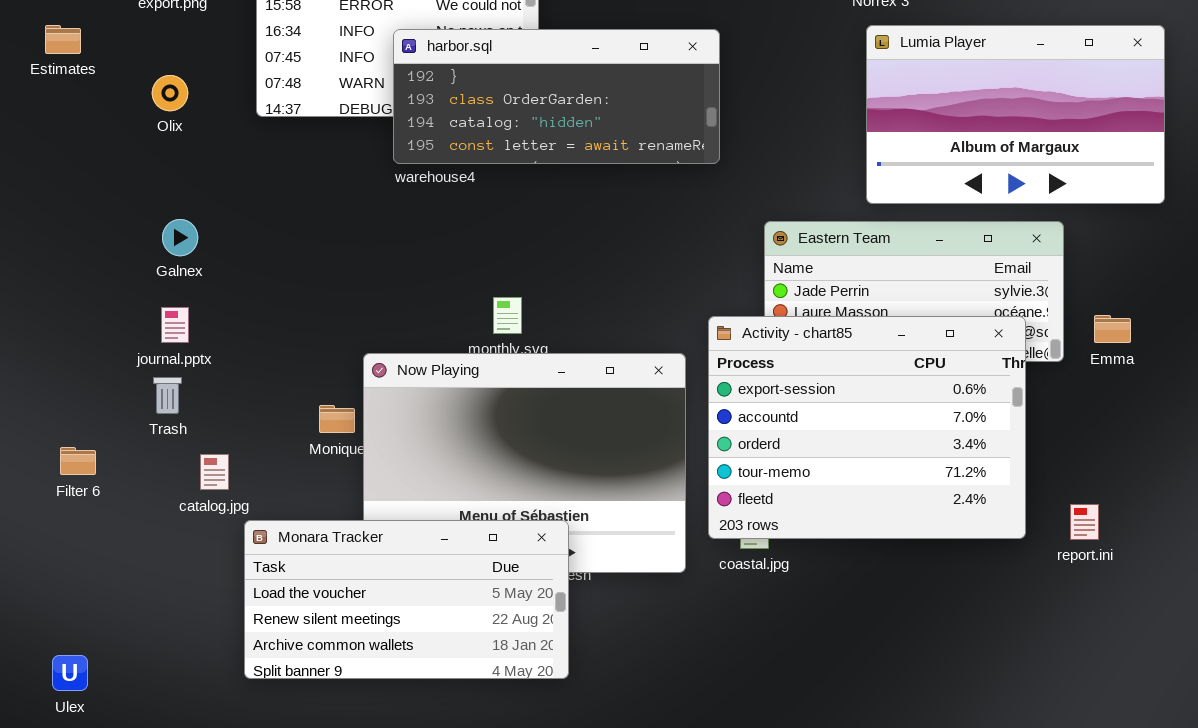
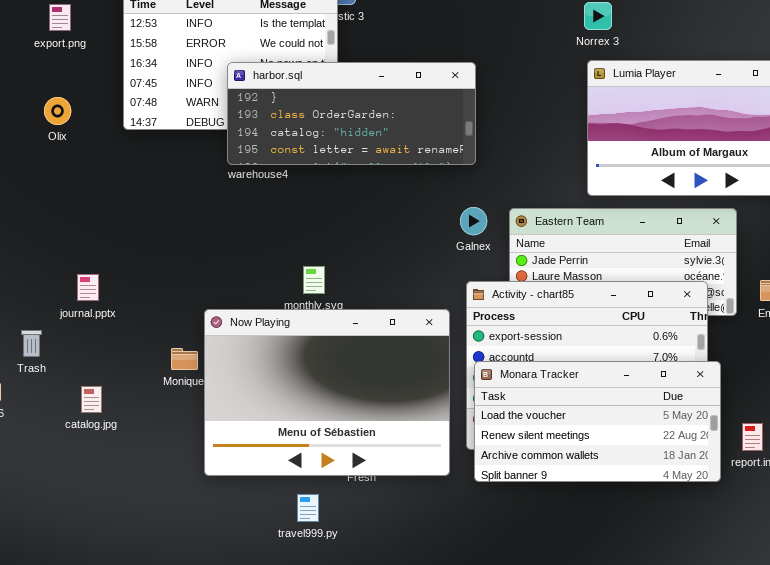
Galnex: [162,219,198,256] -> [460,207,487,235], moved
journal.pptx: [161,307,189,343] -> [77,274,99,301], moved
Trash: [153,377,182,414] -> [21,330,42,357], moved
Monara Tracker: [244,520,569,679] -> [474,361,721,482], moved

